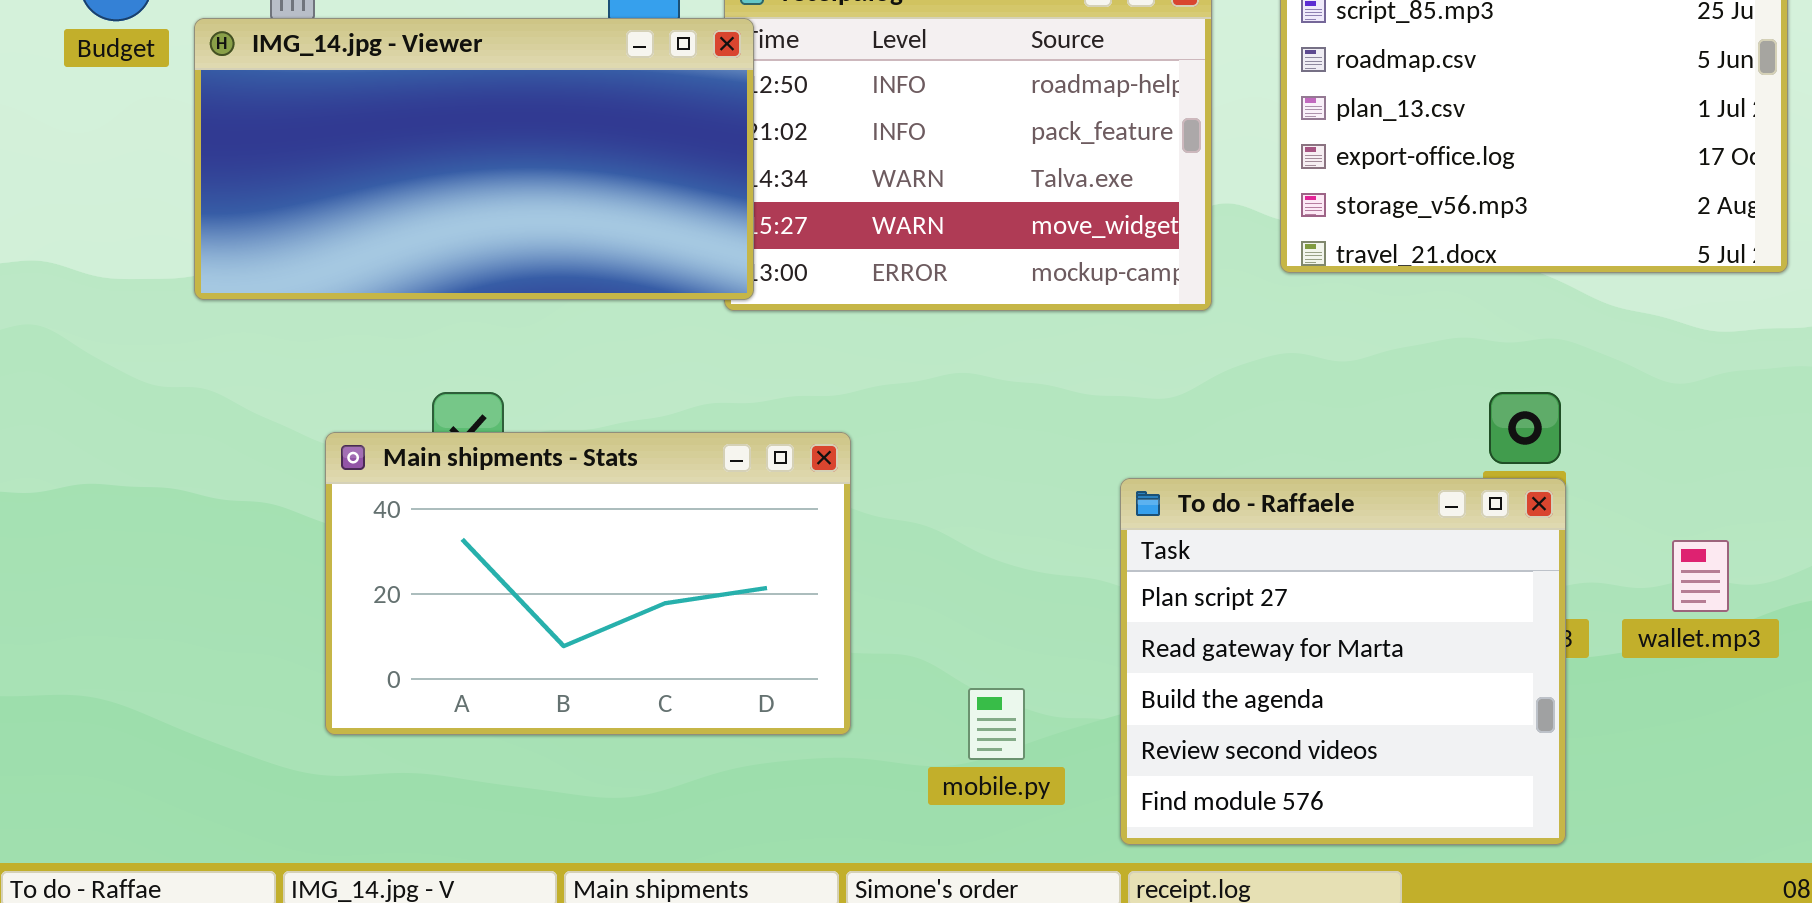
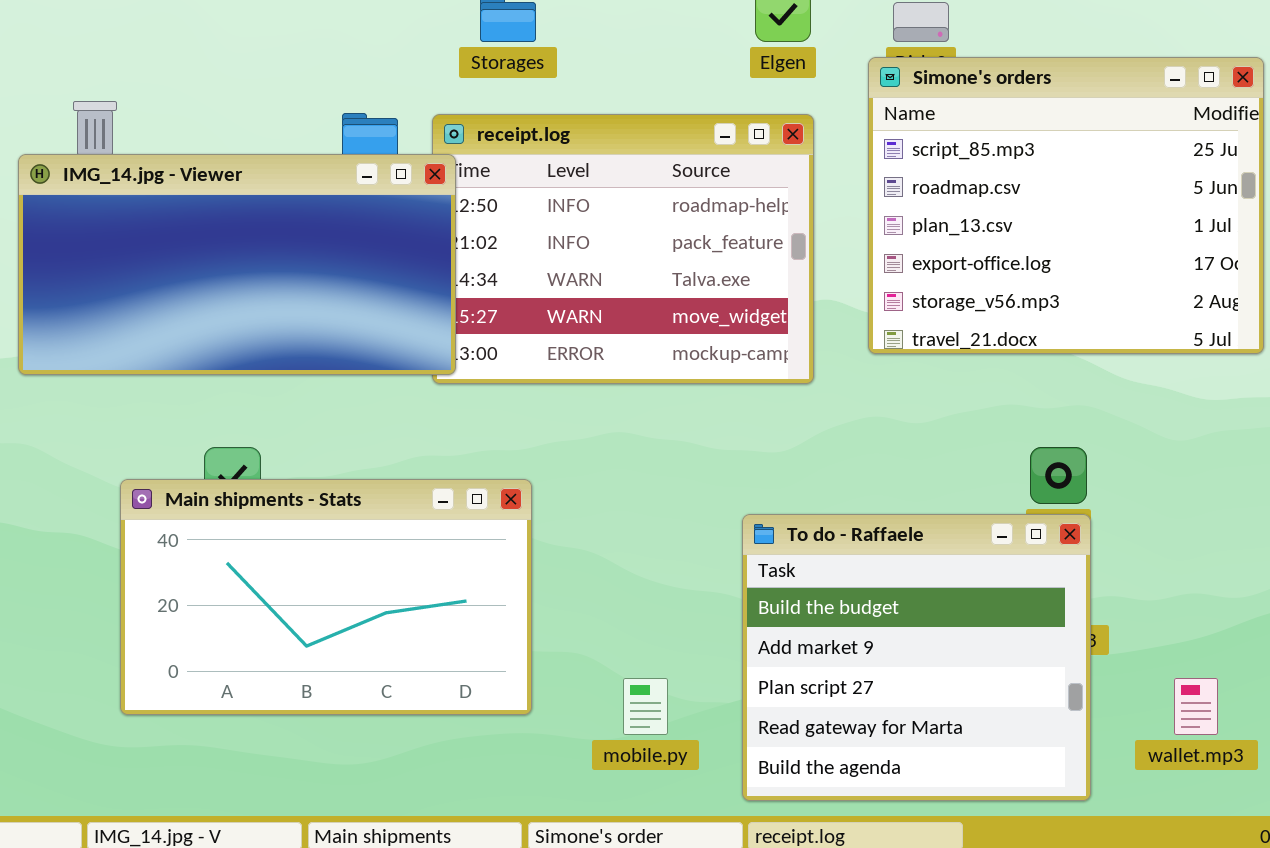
To do - Raffaele: [1120,478,1566,845] -> [742,514,1091,801], scrolled up 2 rows
wallet.mp3: [1672,540,1729,612] -> [1174,678,1218,735], moved

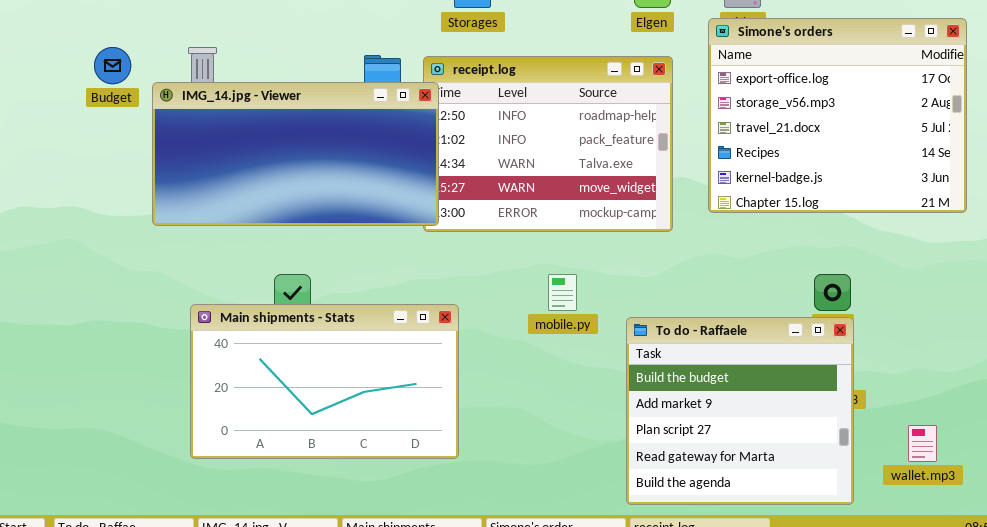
Simone's orders: [868,57,1264,354] -> [708,18,967,213], scrolled down 3 rows
Main shipments - Stats: [120,479,532,715] -> [190,304,459,459], moved
mobile.py: [623,678,668,735] -> [548,274,577,311], moved

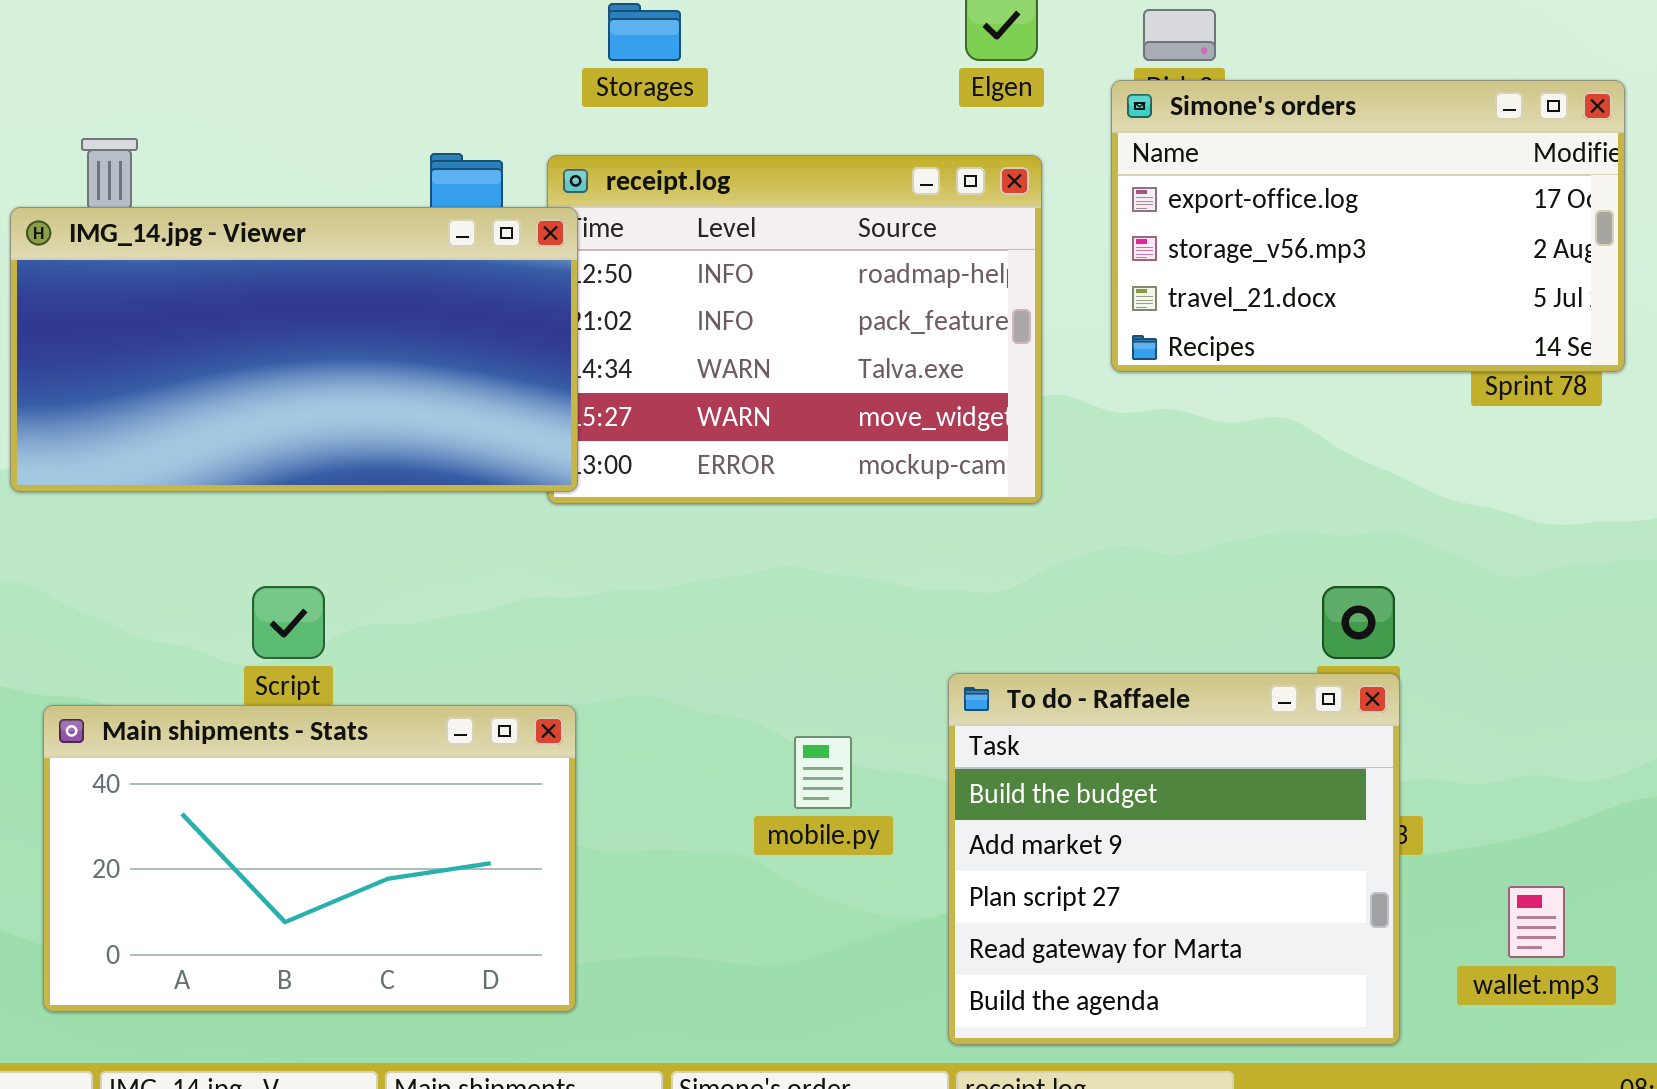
Simone's orders: [708,18,967,213] -> [1111,80,1625,372], resized
mobile.py: [548,274,577,311] -> [794,736,852,809], moved
Main shipments - Stats: [190,304,459,459] -> [43,705,576,1012], moved

